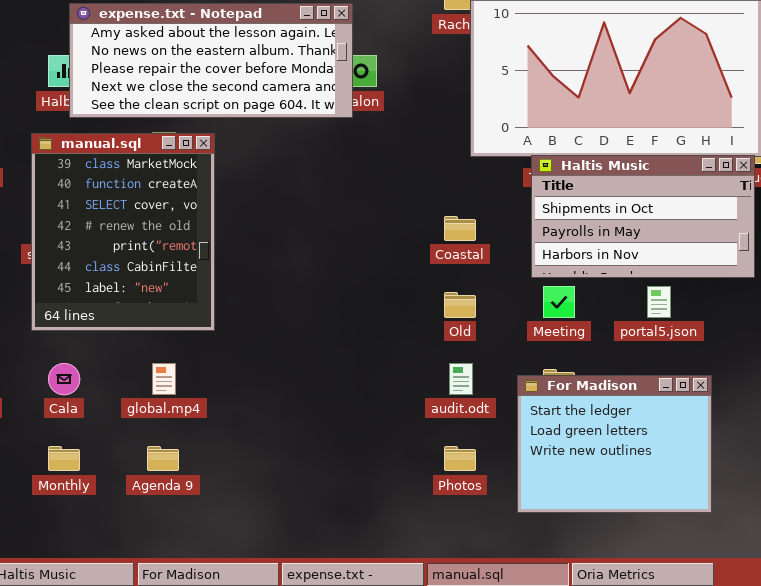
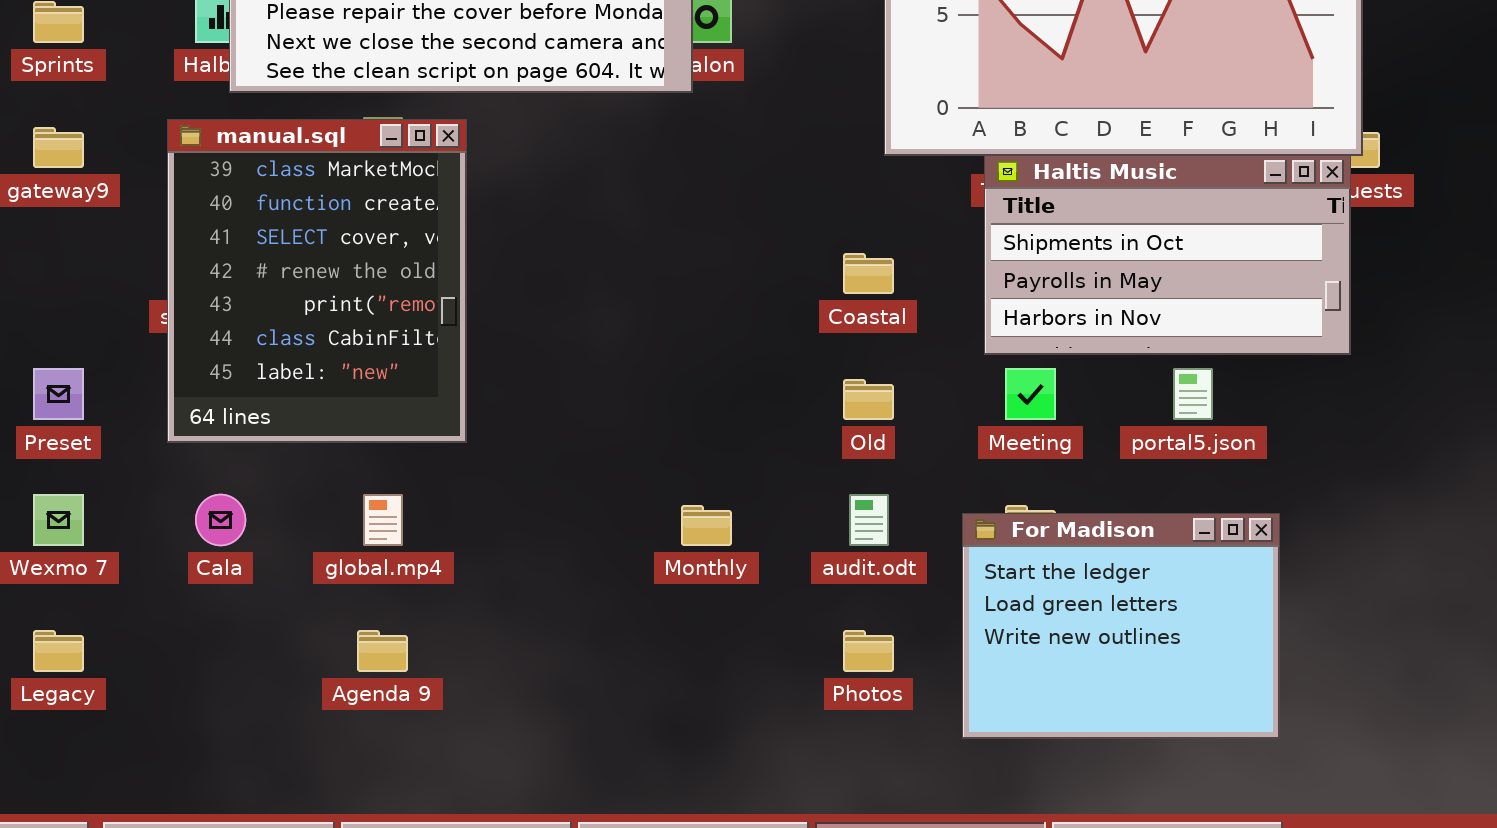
Monthly: [48,446,80,471] -> [681,505,732,546], moved

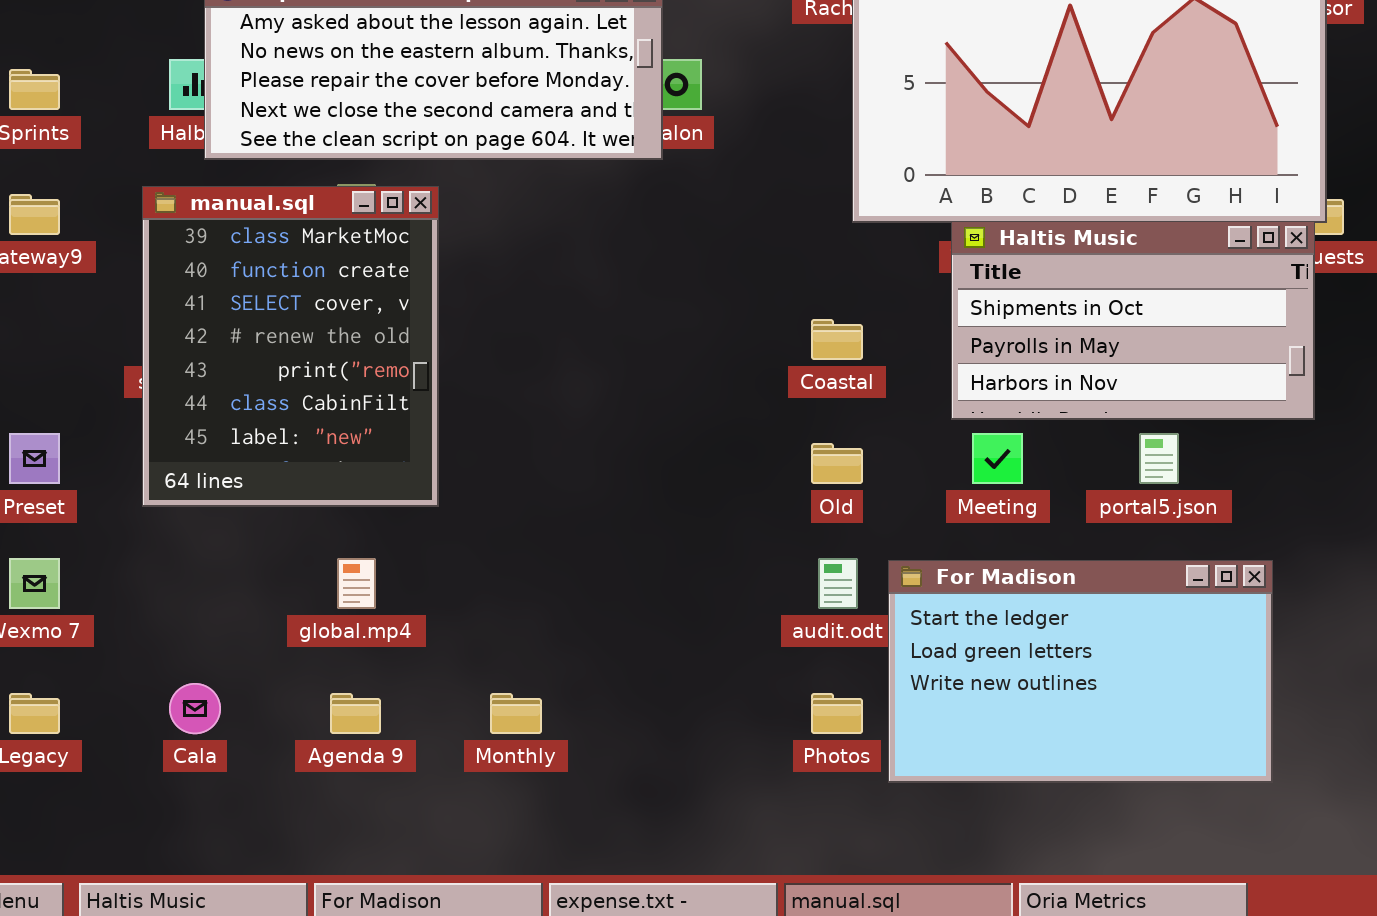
Cala: [195,494,246,546] -> [169,683,221,734], moved
Monthly: [681,505,732,546] -> [490,693,542,734], moved
For Madison: [962,513,1280,739] -> [888,560,1273,783], moved, resized

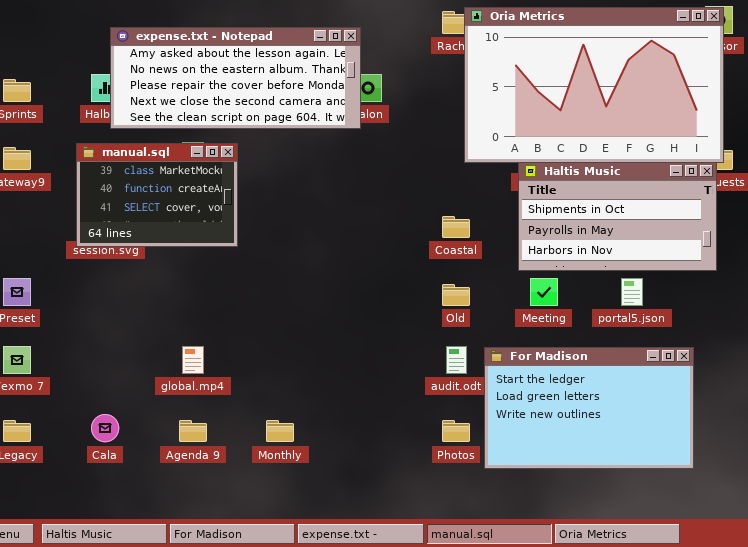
manual.sql: [142,186,439,507] -> [76,143,238,247], resized

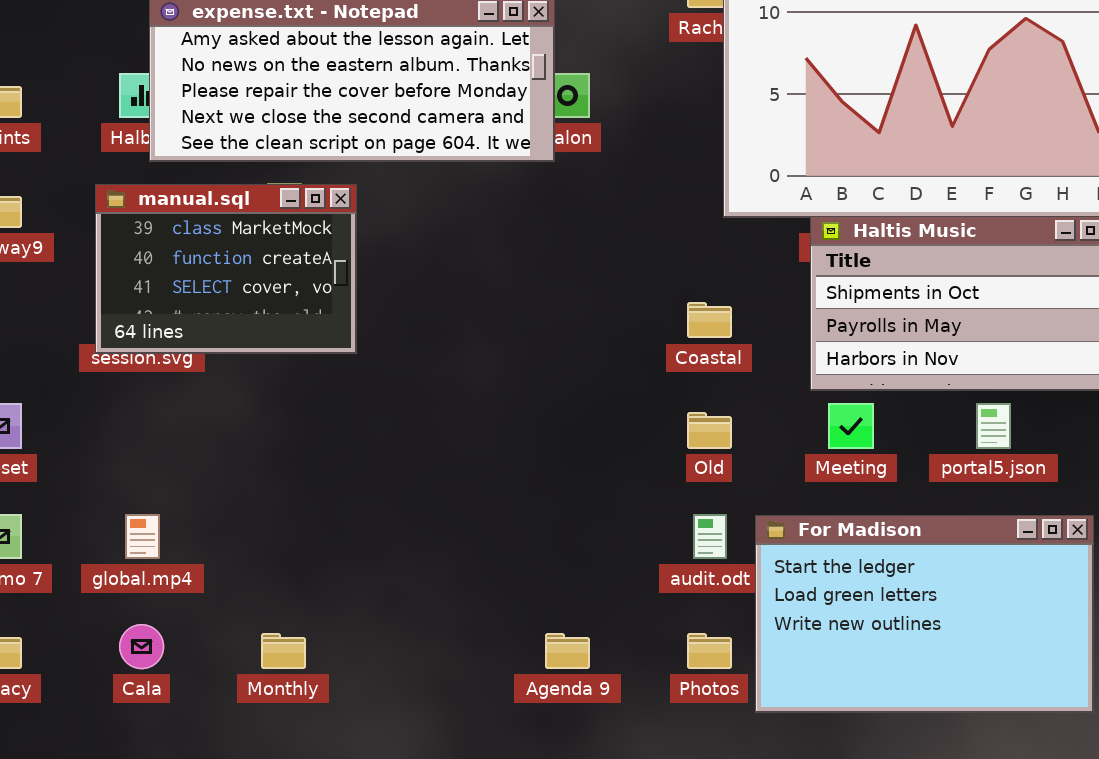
global.mp4: [182,346,204,374] -> [125,514,160,559], moved
Agenda 9: [179,420,207,442] -> [545,633,590,669], moved
Monthly: [266,420,294,442] -> [261,633,306,669], moved

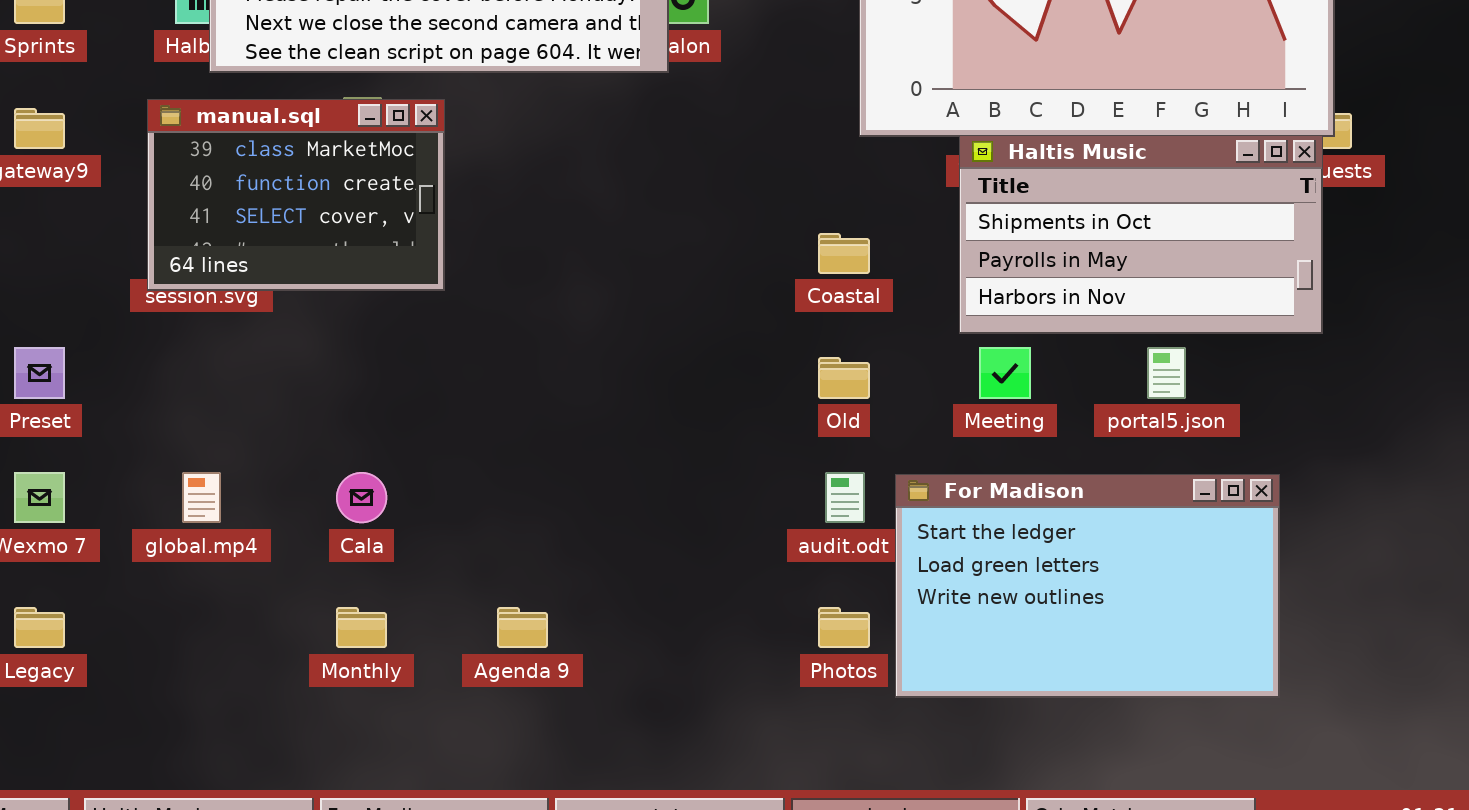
Cala: [119,624,164,669] -> [336,472,387,523], moved
Agenda 9: [545,633,590,669] -> [497,607,548,648], moved

